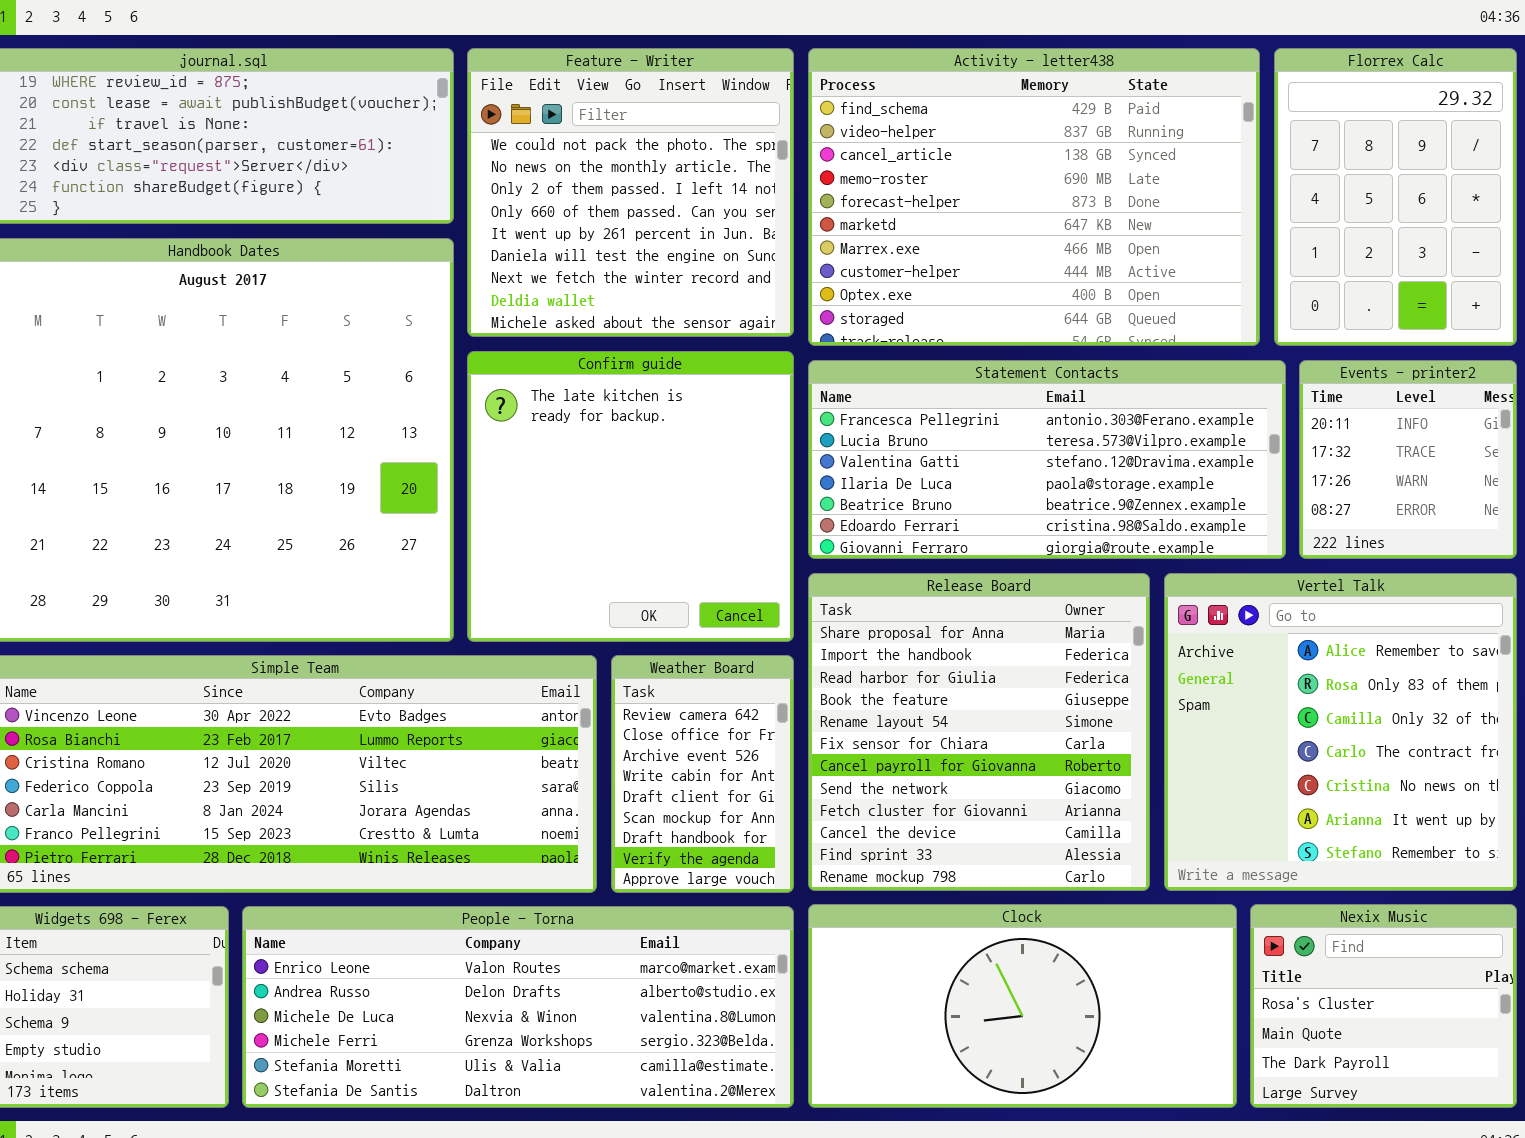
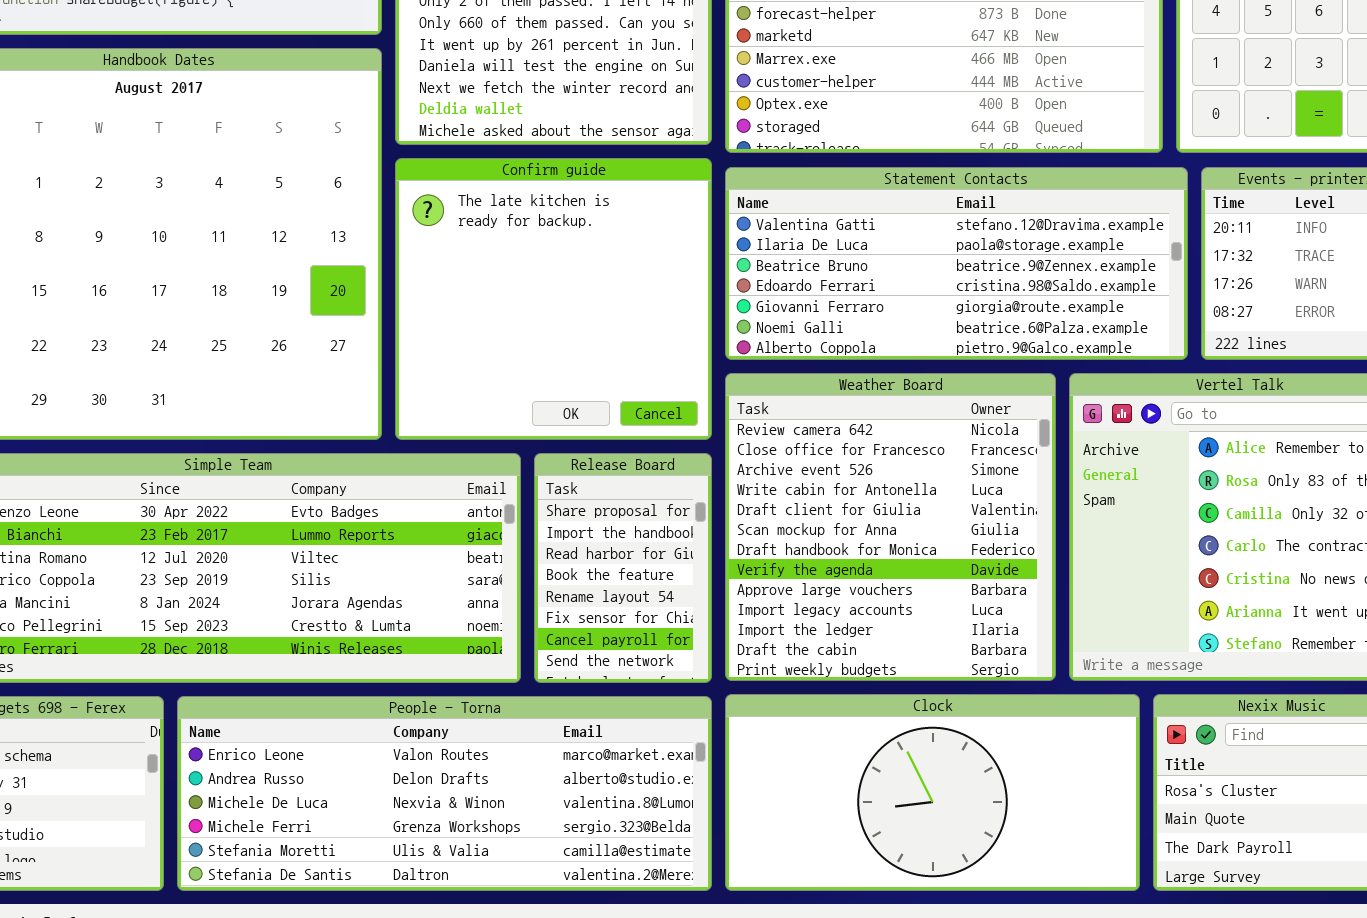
Statement Contacts: [808,360,1286,559] -> [725,167,1188,360], scrolled down 2 rows
Release Board: [808,573,1150,891] -> [534,453,712,683], moved, resized
Weather Board: [611,655,794,893] -> [725,373,1056,681], moved, resized

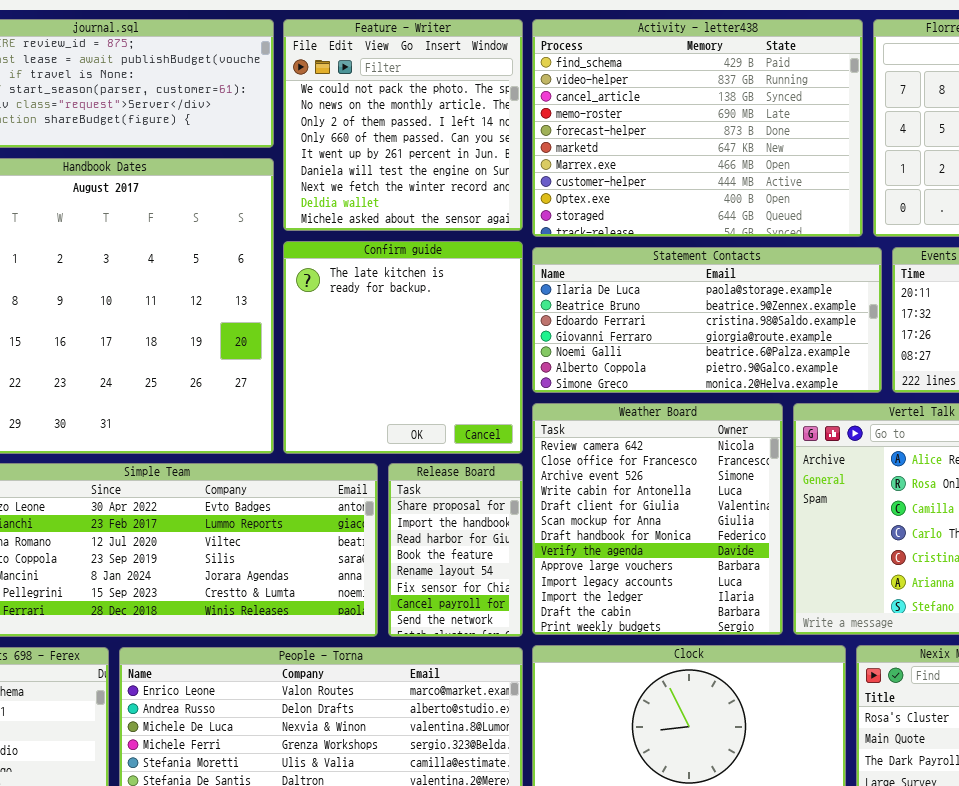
Statement Contacts: [725,167,1188,360] -> [532,247,882,393], scrolled down 1 row

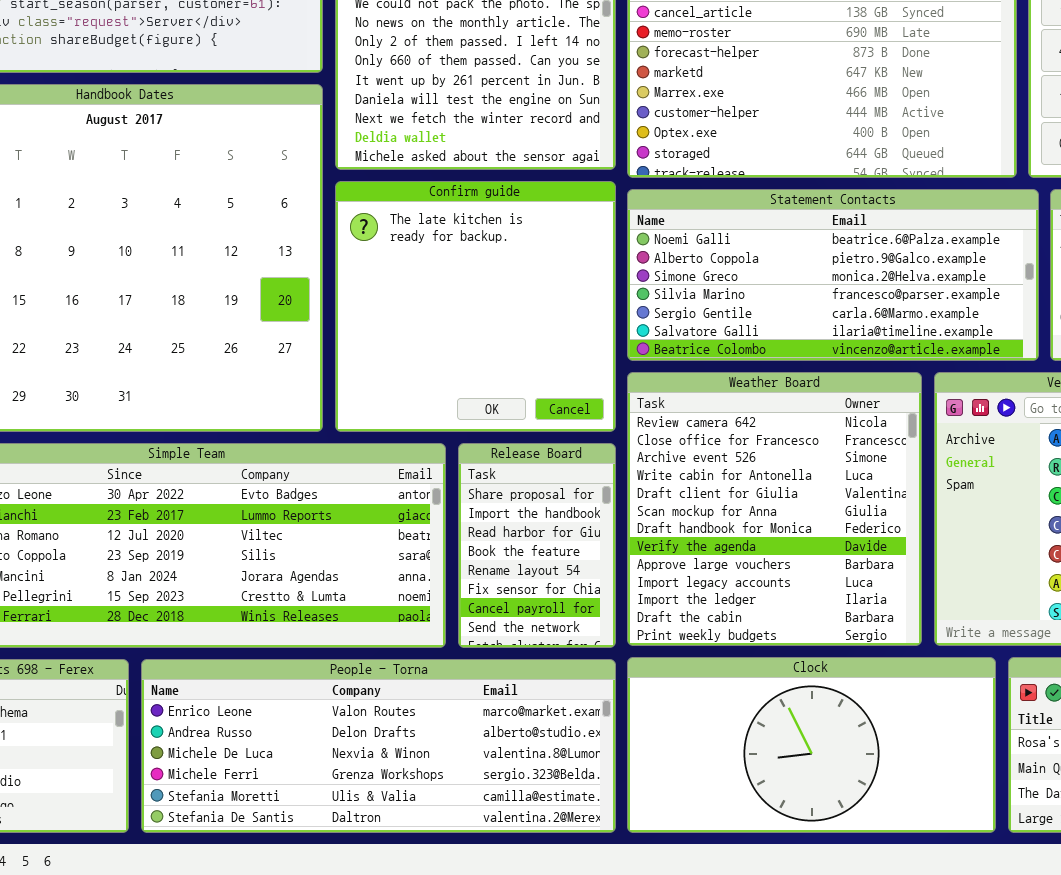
Statement Contacts: [532,247,882,393] -> [627,189,1039,361], scrolled down 4 rows

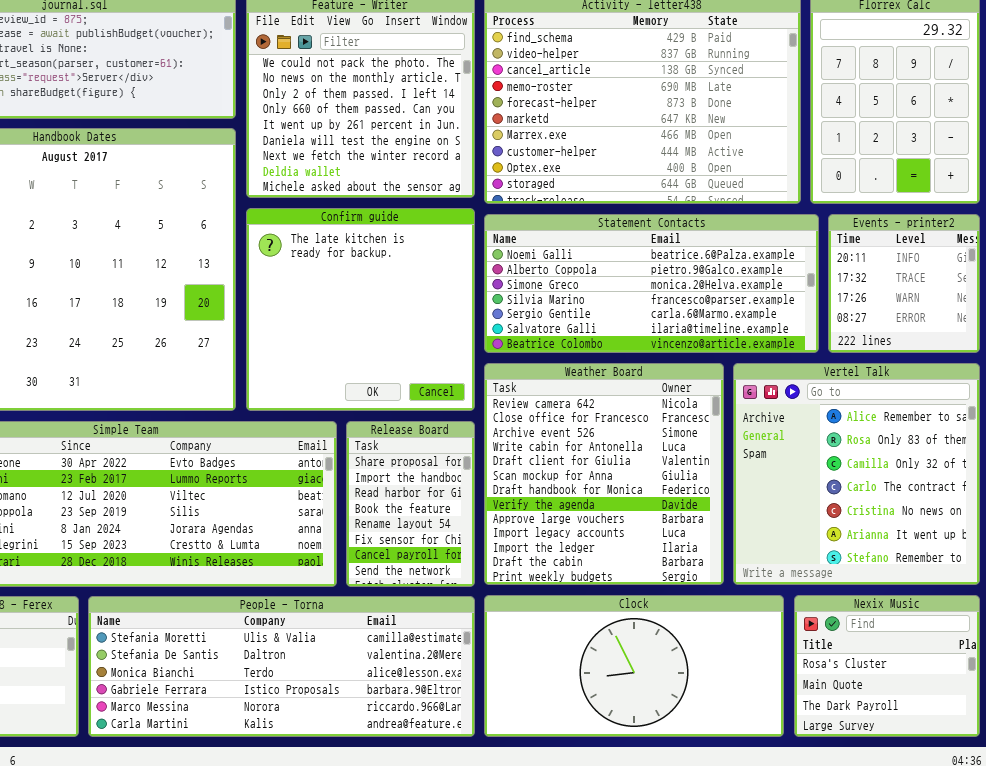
People - Torna: [141,659,616,833] -> [88,596,475,737], scrolled down 4 rows

